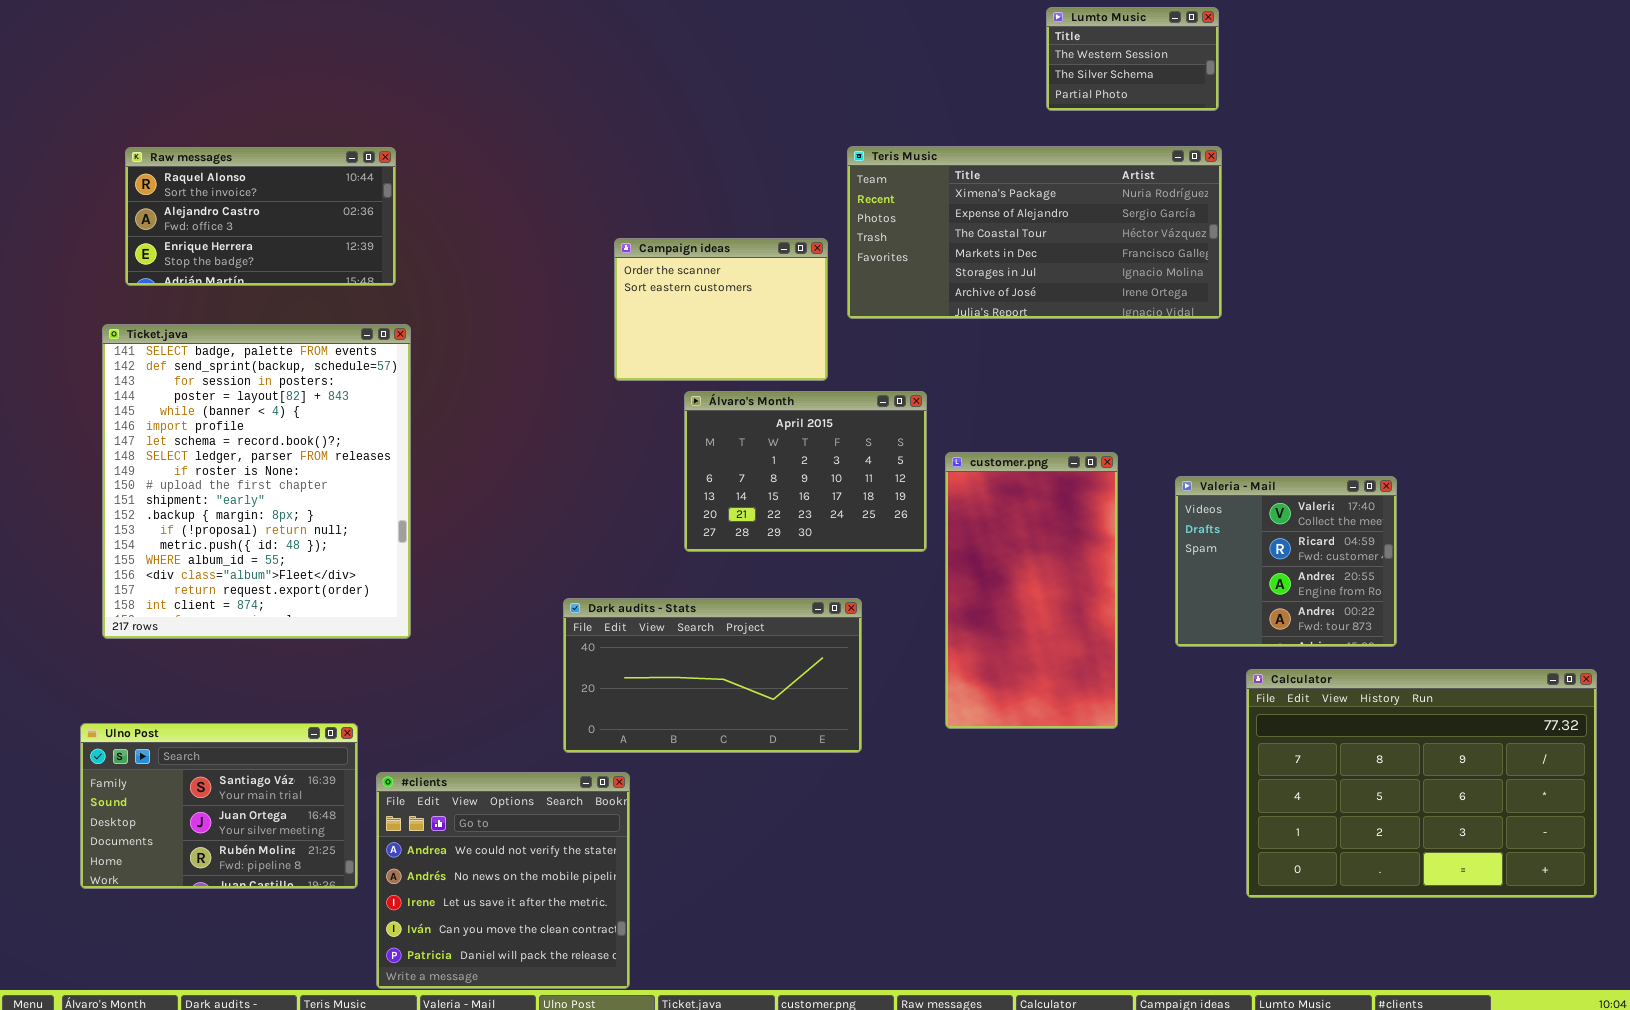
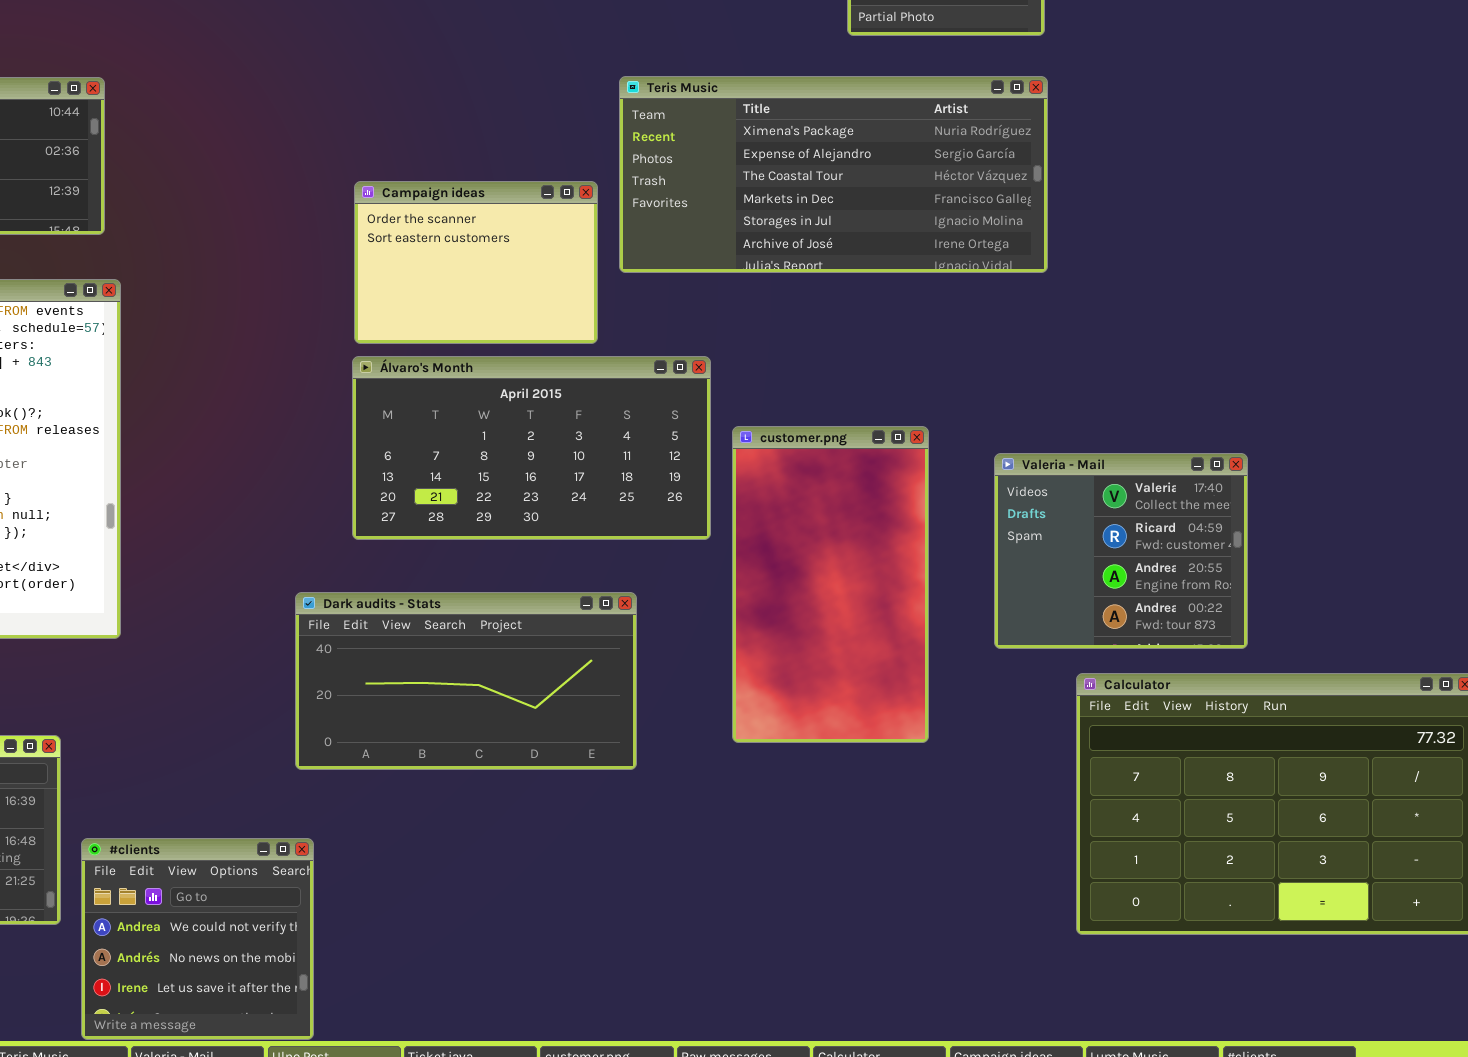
Álvaro's Month: [684,391,927,552] -> [352,356,711,540], resized
#clients: [376,772,630,989] -> [81,838,314,1040], resized

